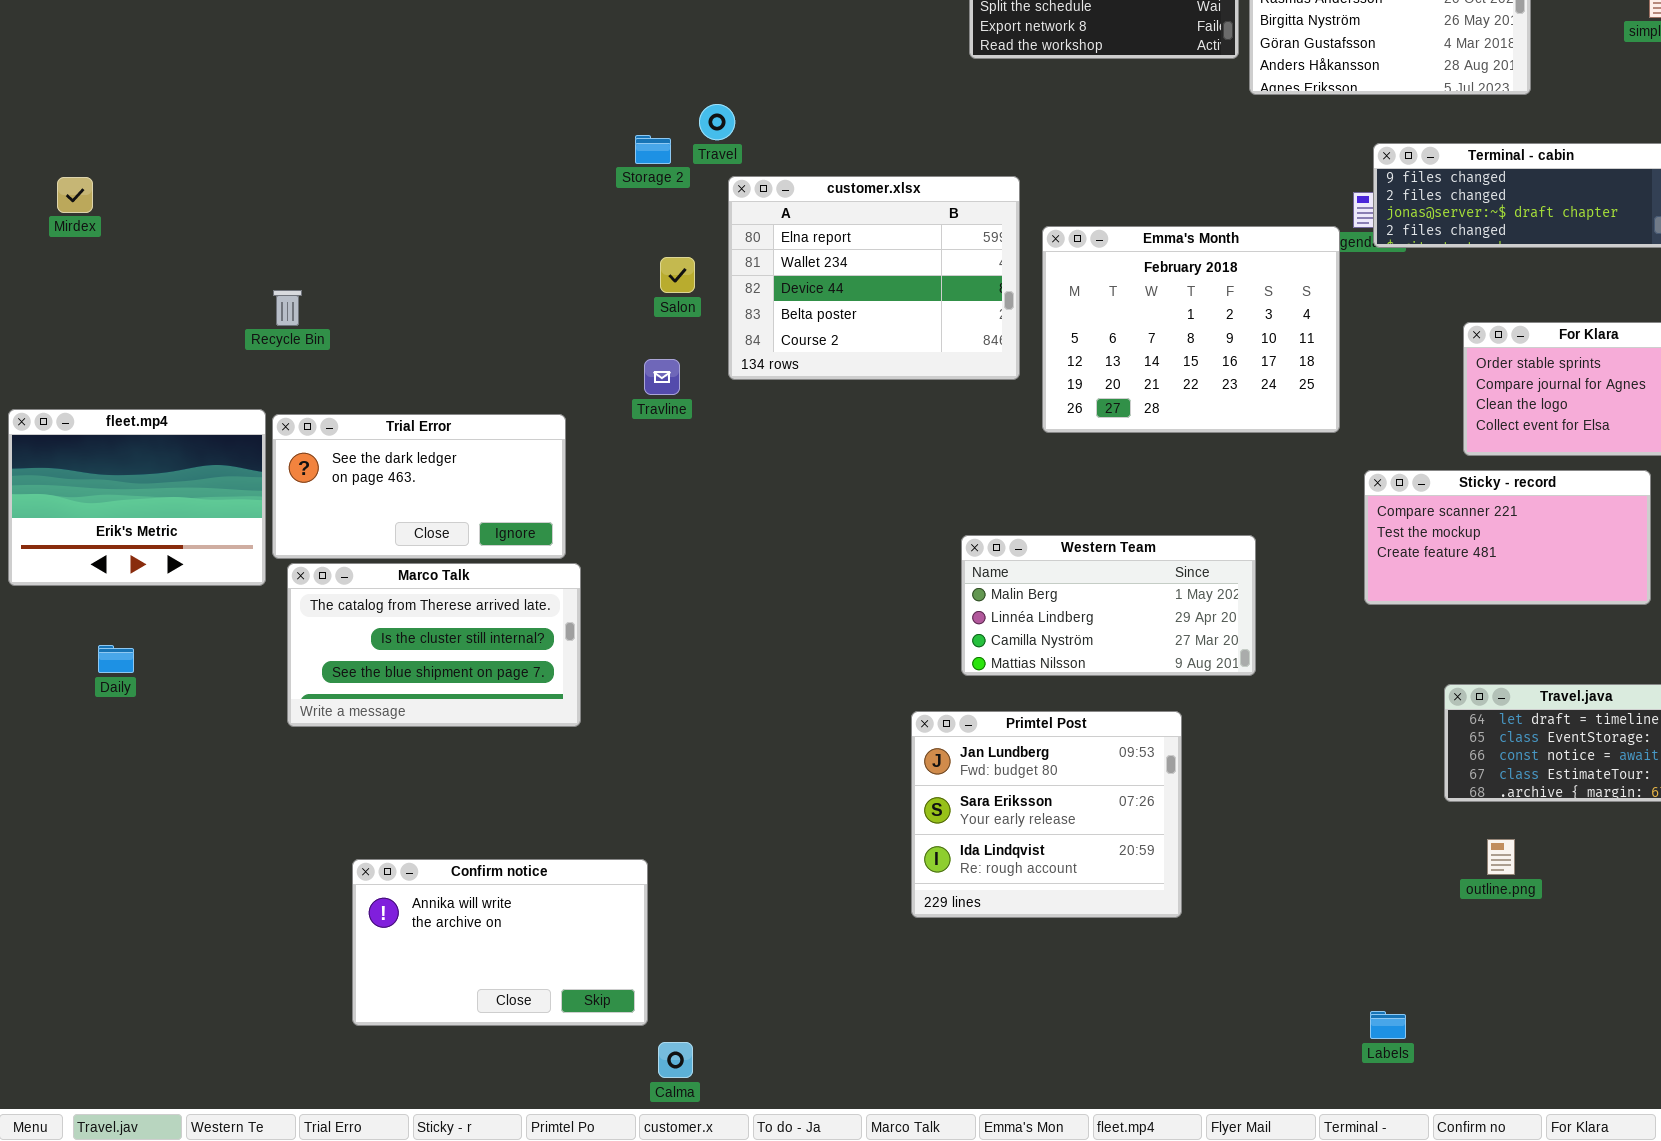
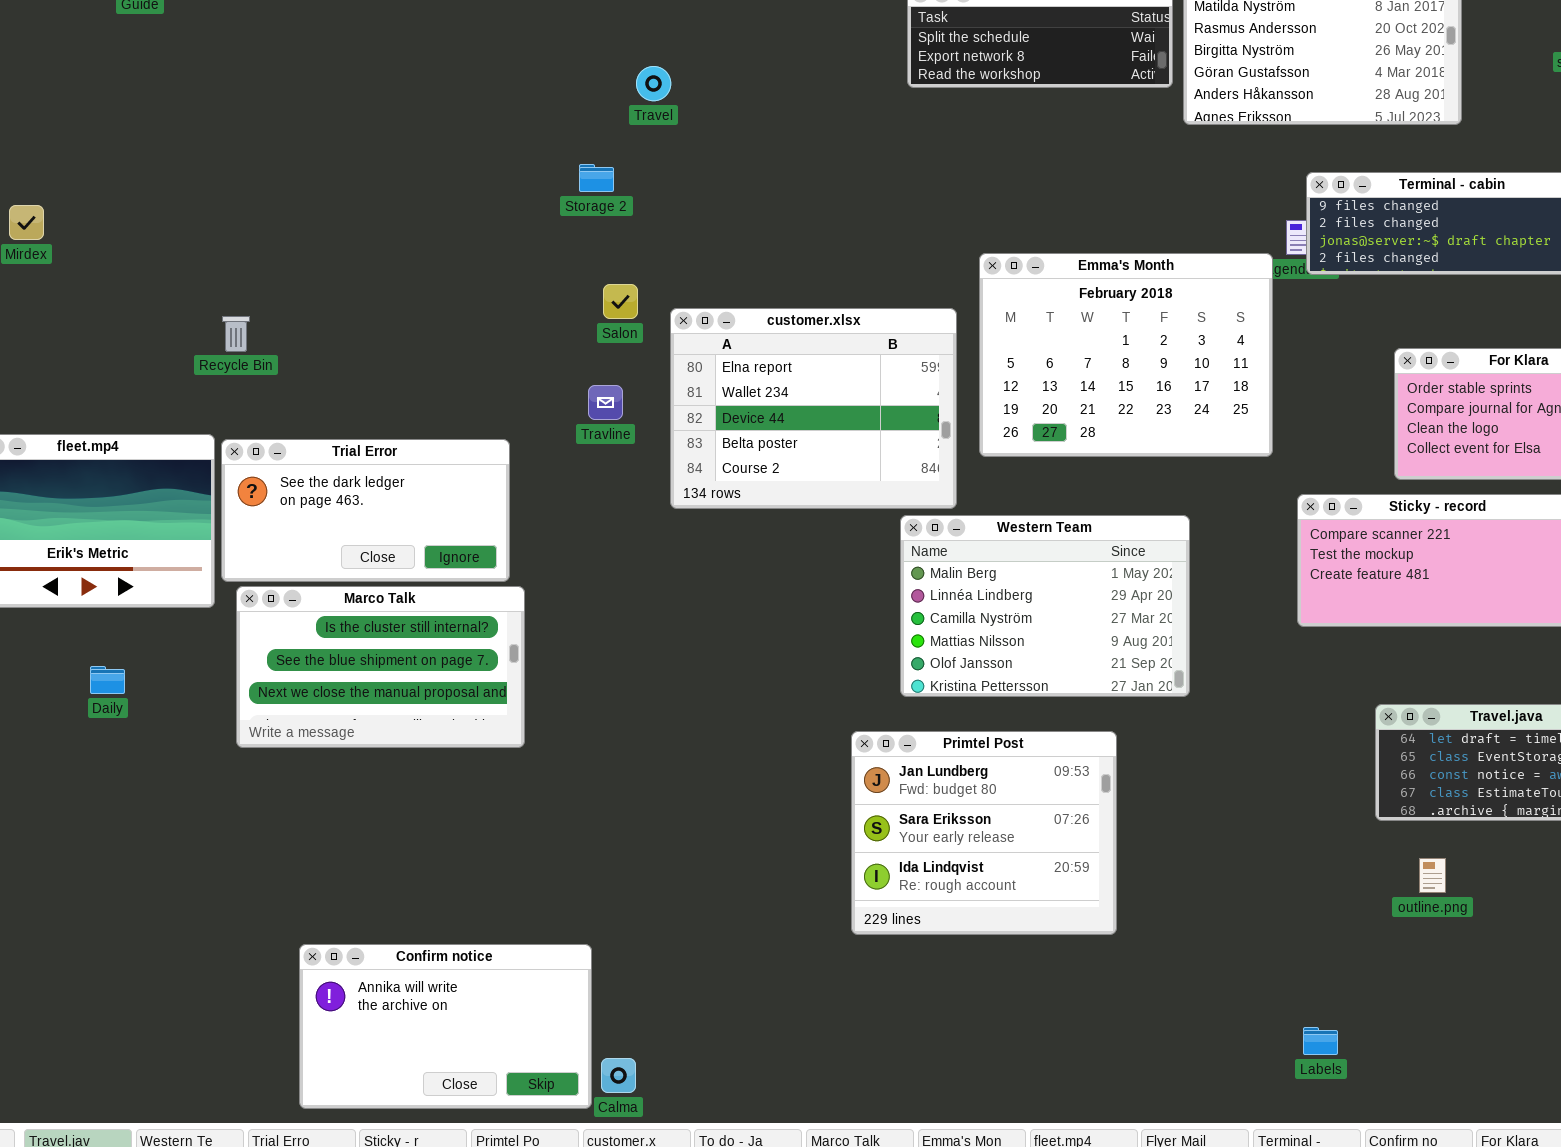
Travel: [699,104,735,140] -> [636,66,671,101], moved
customer.xlsx: [728,176,1020,380] -> [670,308,957,509], moved
Western Team: [961,535,1256,676] -> [900,515,1190,697], resized
Marco Talk: [287,563,581,727] -> [236,586,525,748], scrolled down 1 row
Daily: [98,645,134,673] -> [90,666,125,694], moved
Confirm notice: [352,859,648,1026] -> [299,944,592,1109], moved

